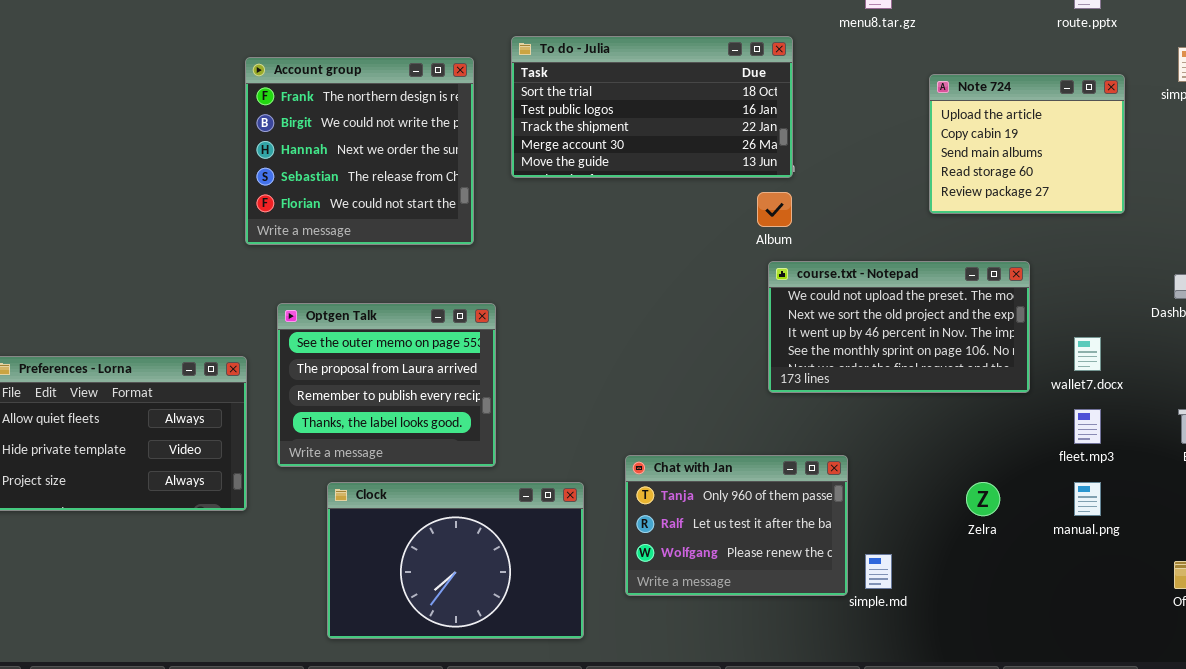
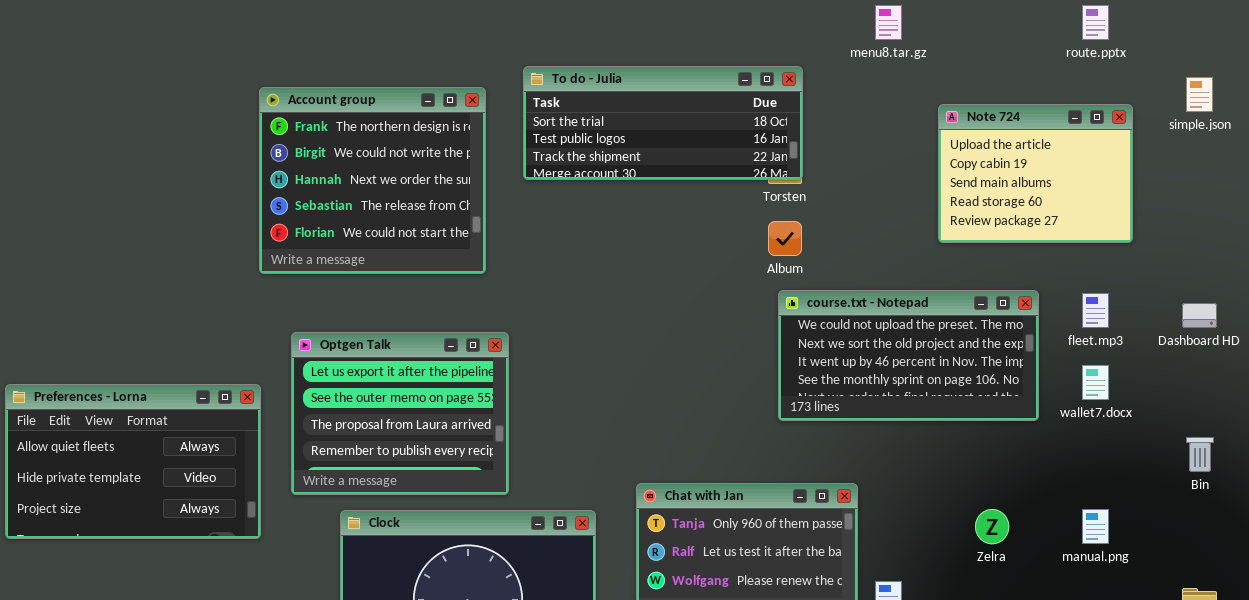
To do - Julia: [511,36,793,178] -> [523,66,803,180], resized
Optgen Talk: [277,303,496,467] -> [291,332,509,495], scrolled up 1 row
fleet.mp3: [1074,409,1101,444] -> [1082,293,1109,328], moved

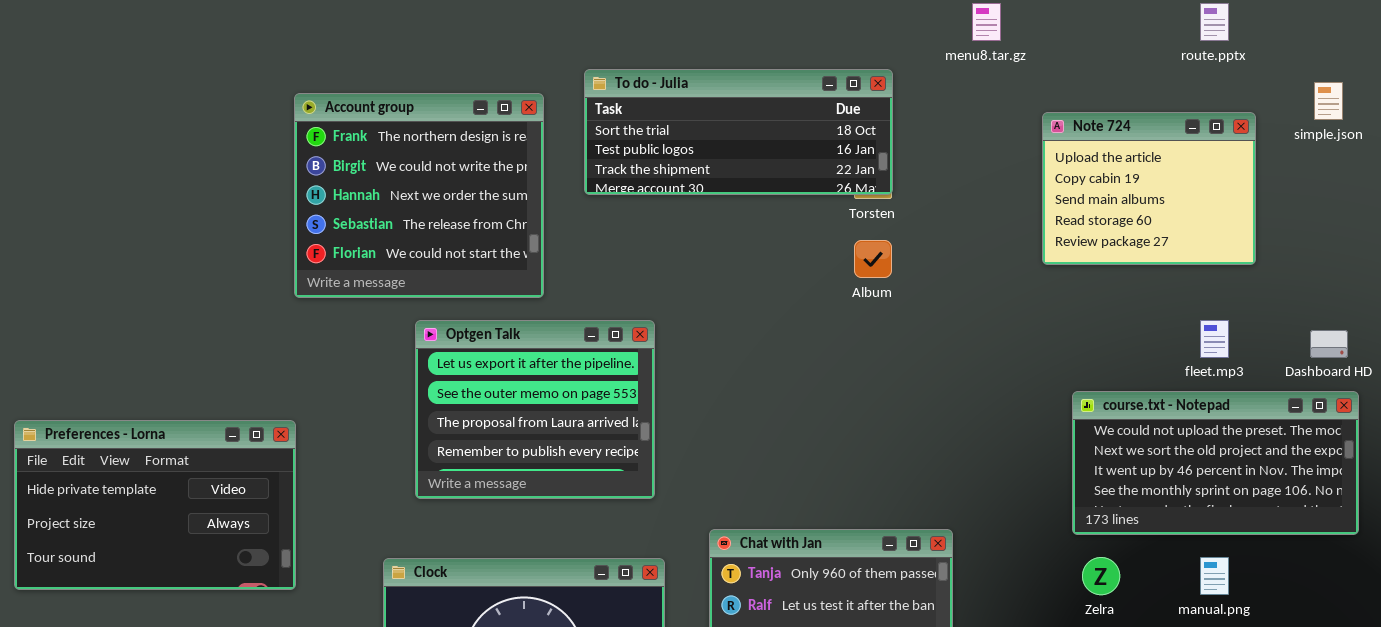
course.txt - Notepad: [778,290,1039,421] -> [1072,391,1359,535], moved
Optgen Talk: [291,332,509,495] -> [415,320,655,499], moved
Preferences - Lorna: [5,384,261,539] -> [14,420,296,590], scrolled down 1 row

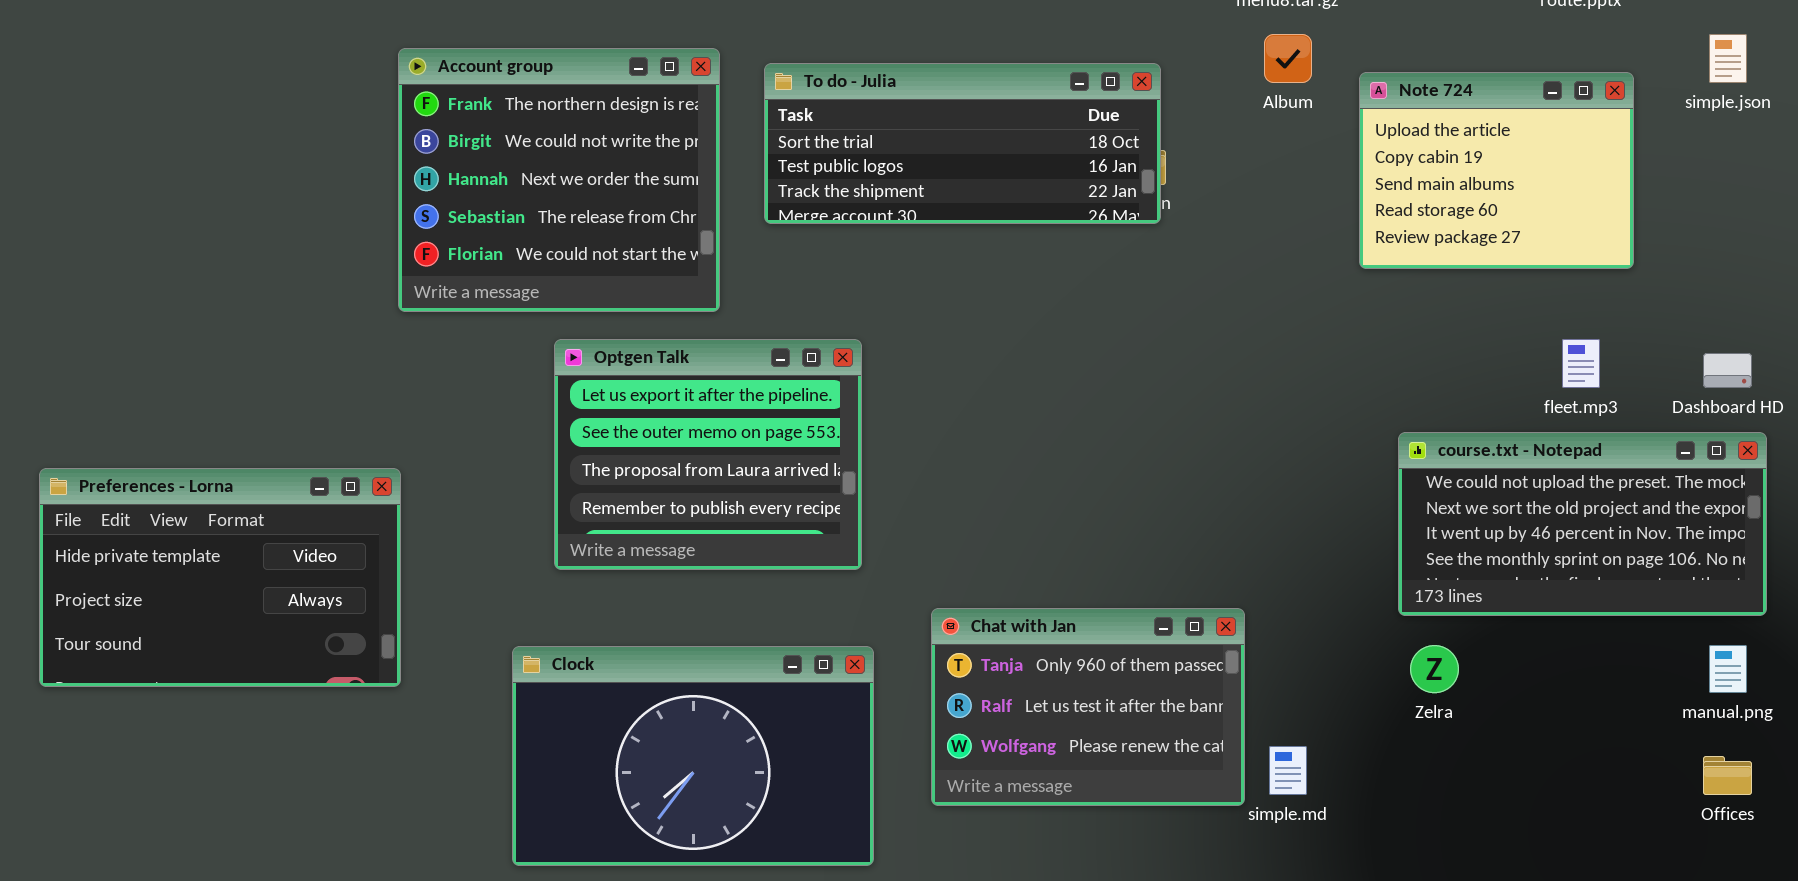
To do - Julia: [584,69,893,195] -> [764,63,1161,224], moved
Album: [854,240,892,278] -> [1264,34,1312,83], moved
manual.png: [1200,557,1229,595] -> [1709,645,1747,693], moved

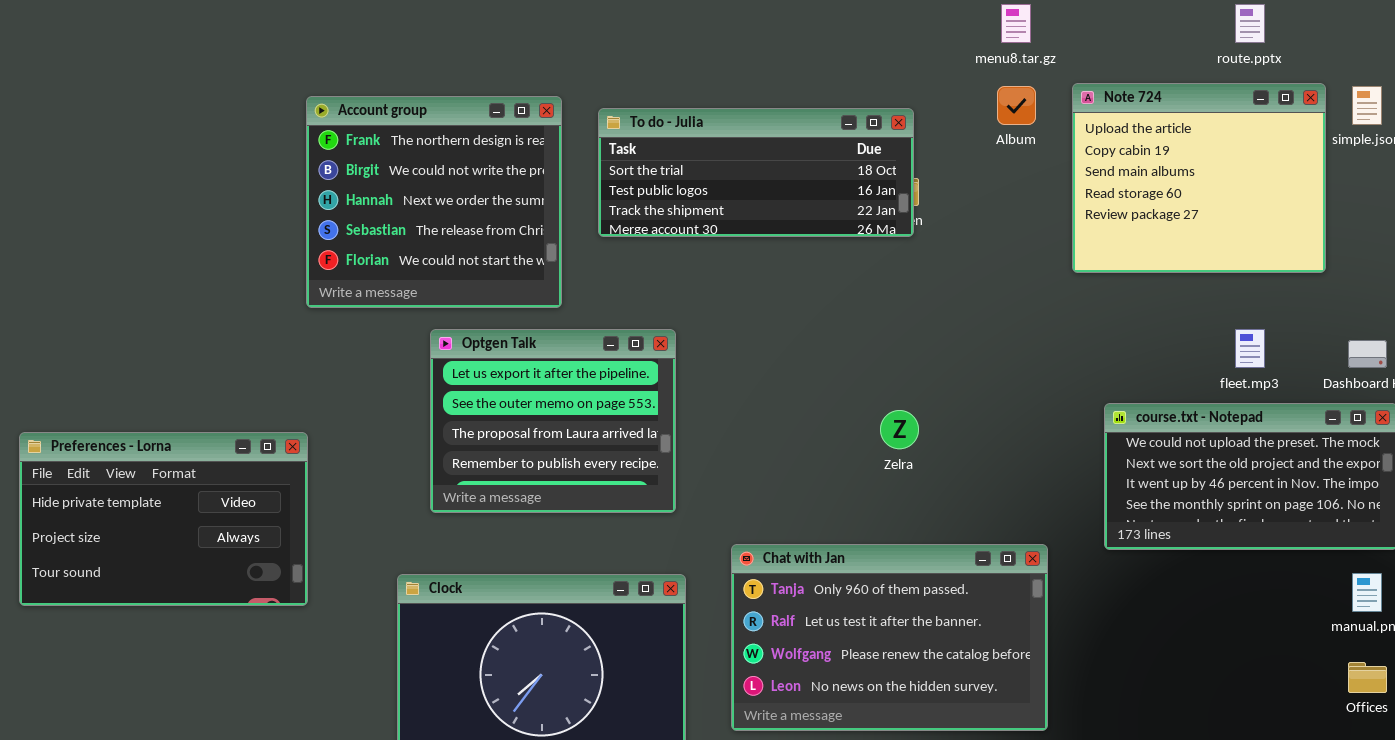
Note 724: [1359,72,1634,269] -> [1072,83,1326,273], resized
Chat with Jan: [931,608,1245,806] -> [731,544,1048,731], resized
Zelra: [1410,645,1459,693] -> [880,410,919,449], moved

